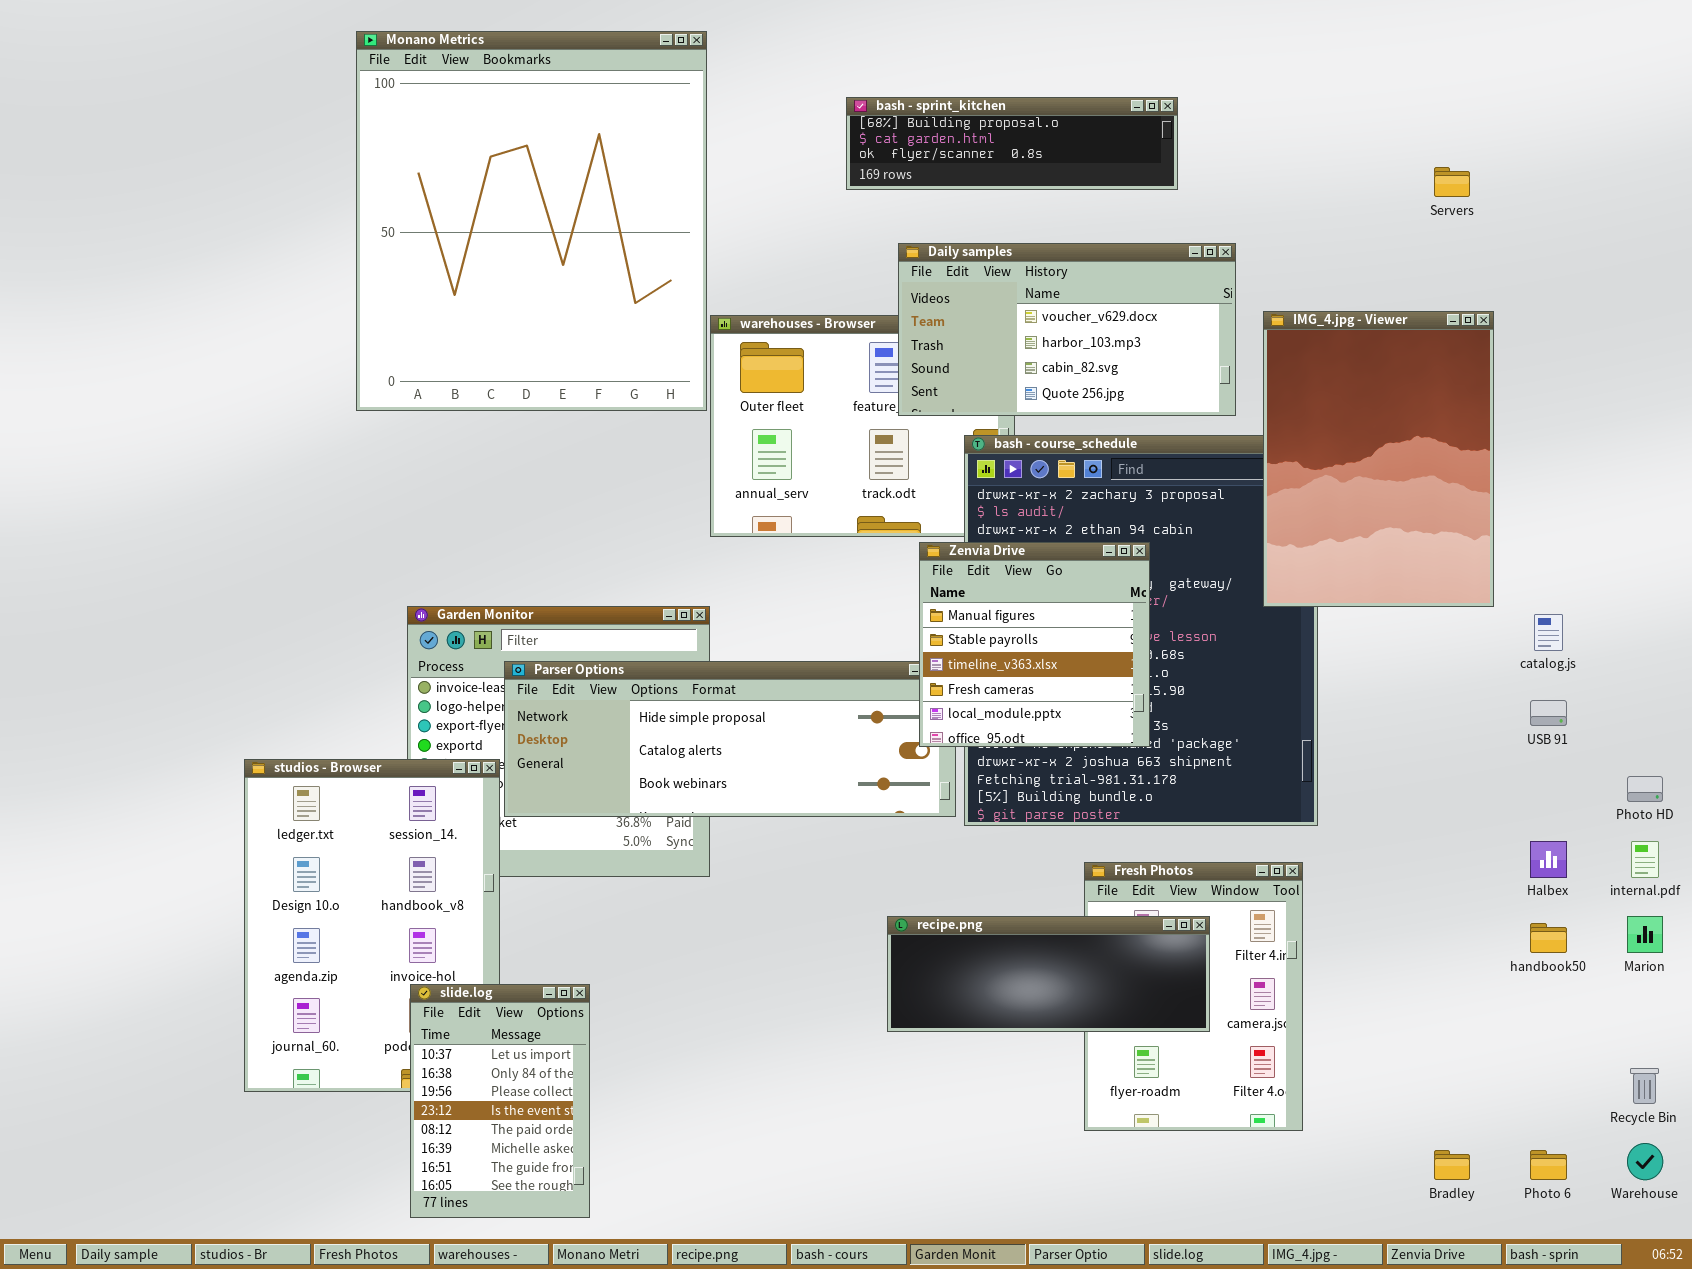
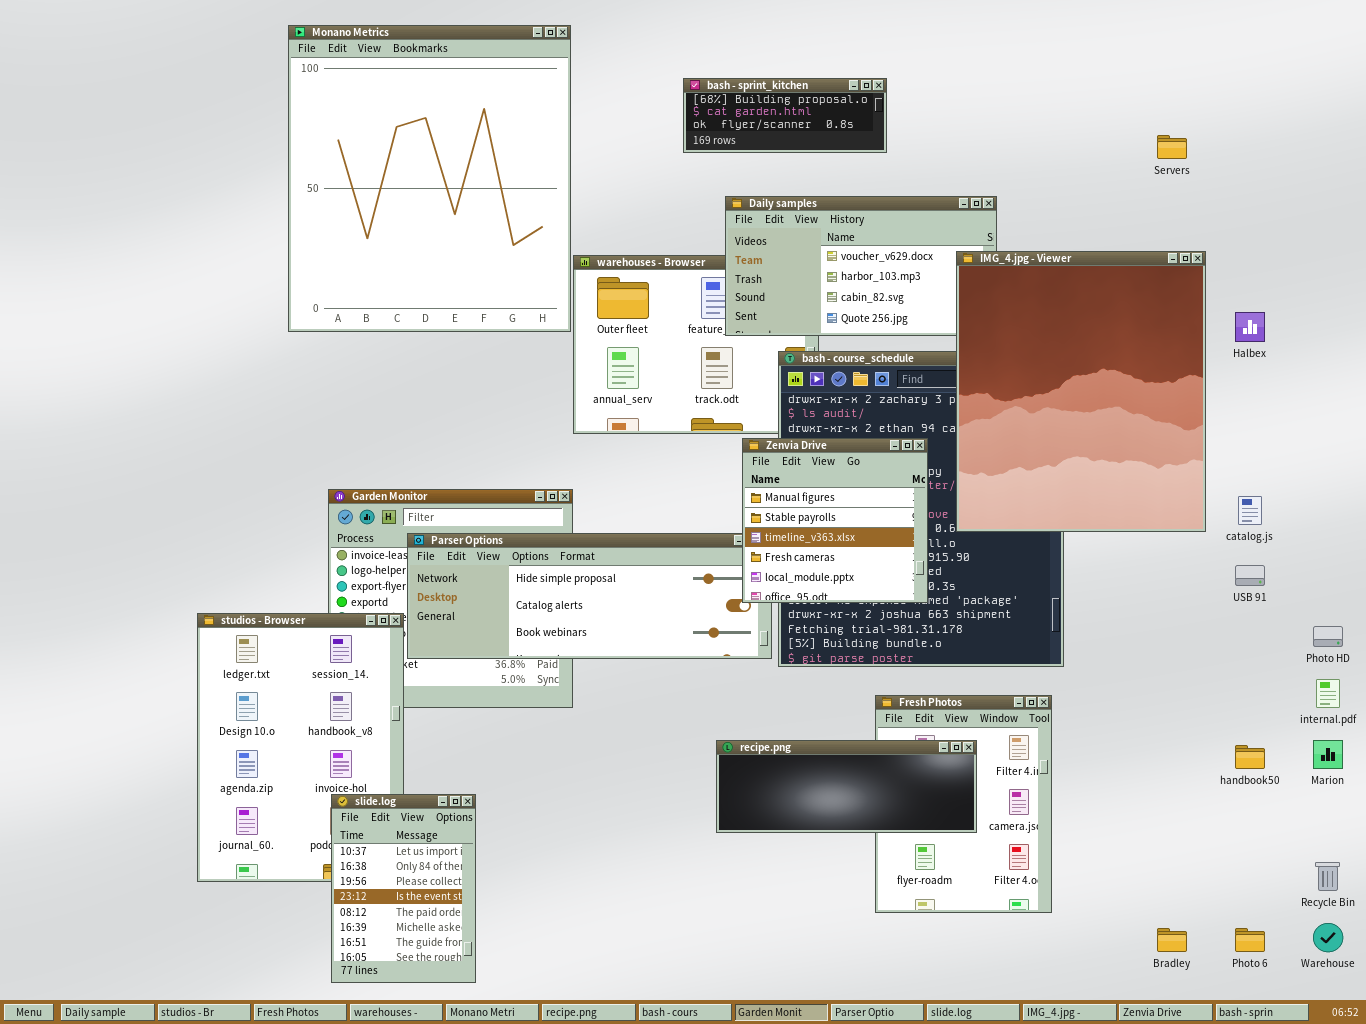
bash - sprint_kitchen: [846,97,1178,190] -> [683,78,887,153], resized
IMG_4.jpg - Viewer: [1263,311,1494,607] -> [956,251,1206,532], resized
Halbex: [1530,841,1567,878] -> [1235,312,1265,342], moved

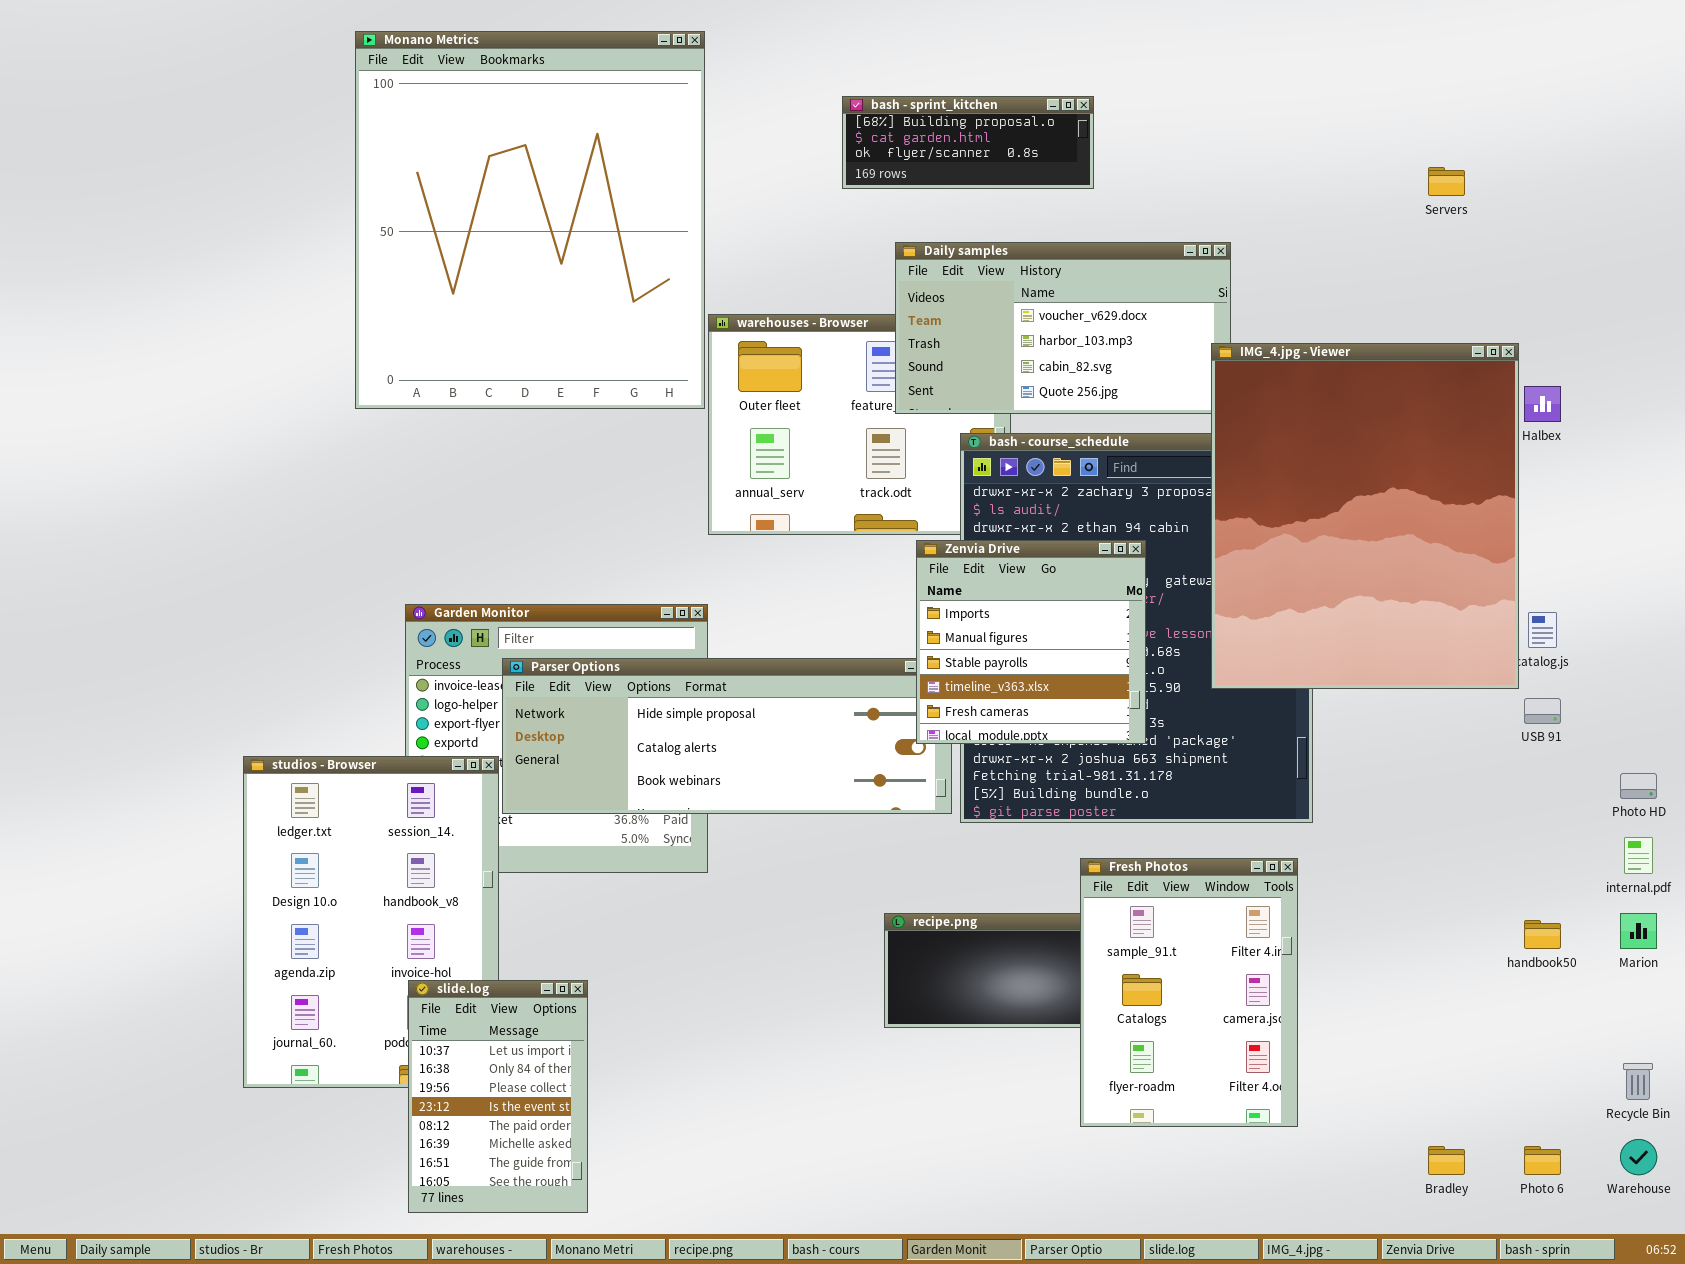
IMG_4.jpg - Viewer: [956,251,1206,532] -> [1211,343,1519,689], moved
Zenvia Drive: [742,438,928,603] -> [916,540,1146,744], scrolled up 1 row
Fresh Photos: [875,695,1052,913] -> [1080,858,1298,1127], raised

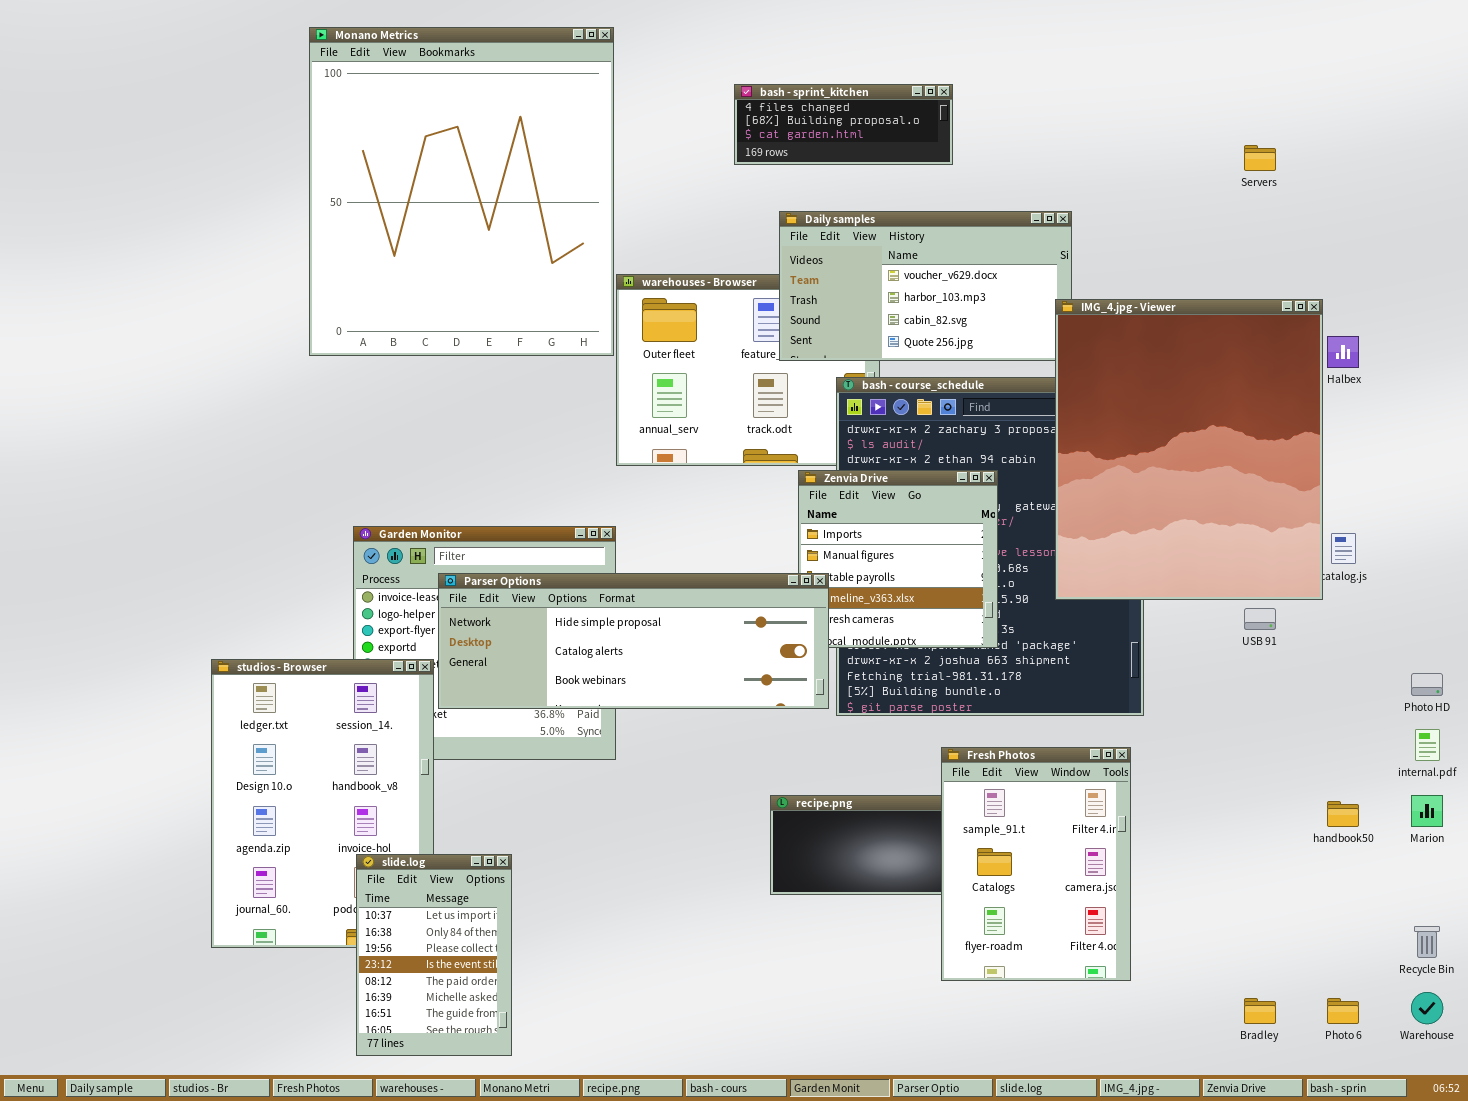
bash - sprint_kitchen: [842,96,1094,189] -> [734,84,953,165], scrolled up 1 row
Parser Options: [502,658,952,814] -> [438,573,829,709], raised
USB 91: [1524,698,1561,724] -> [1244,608,1276,630], moved

